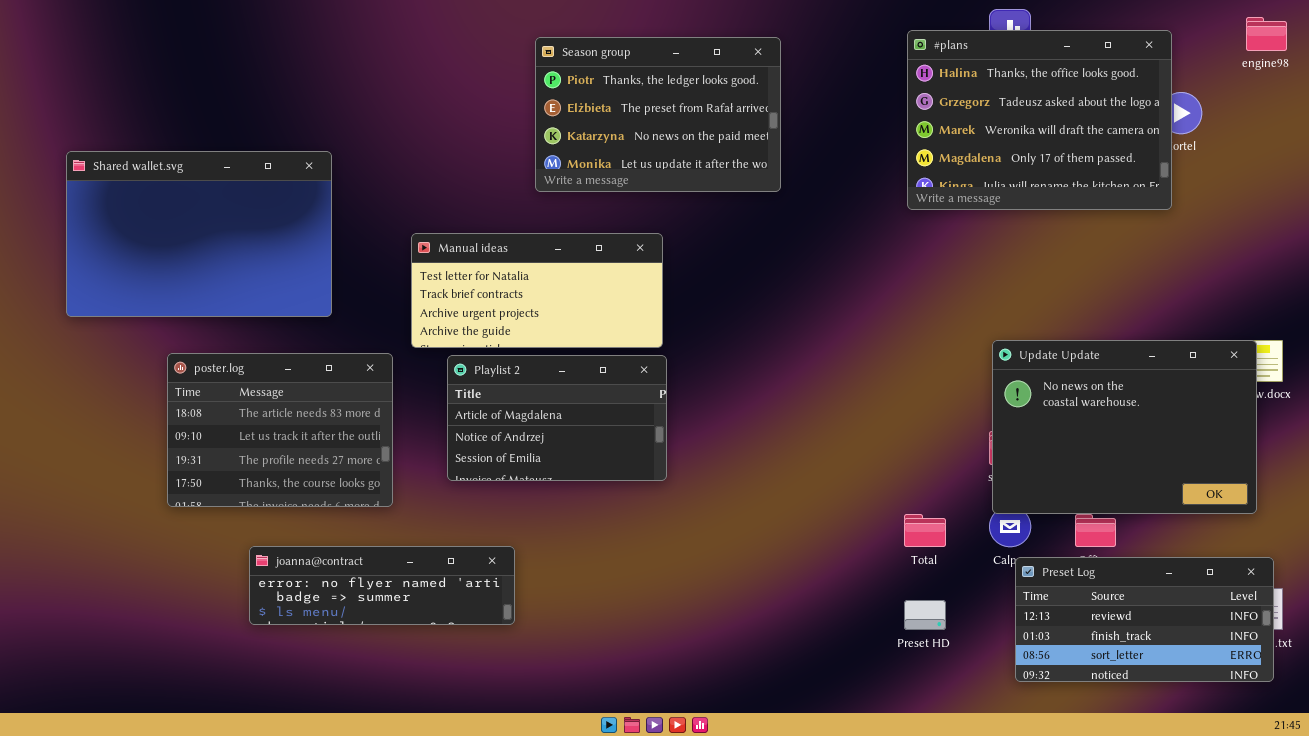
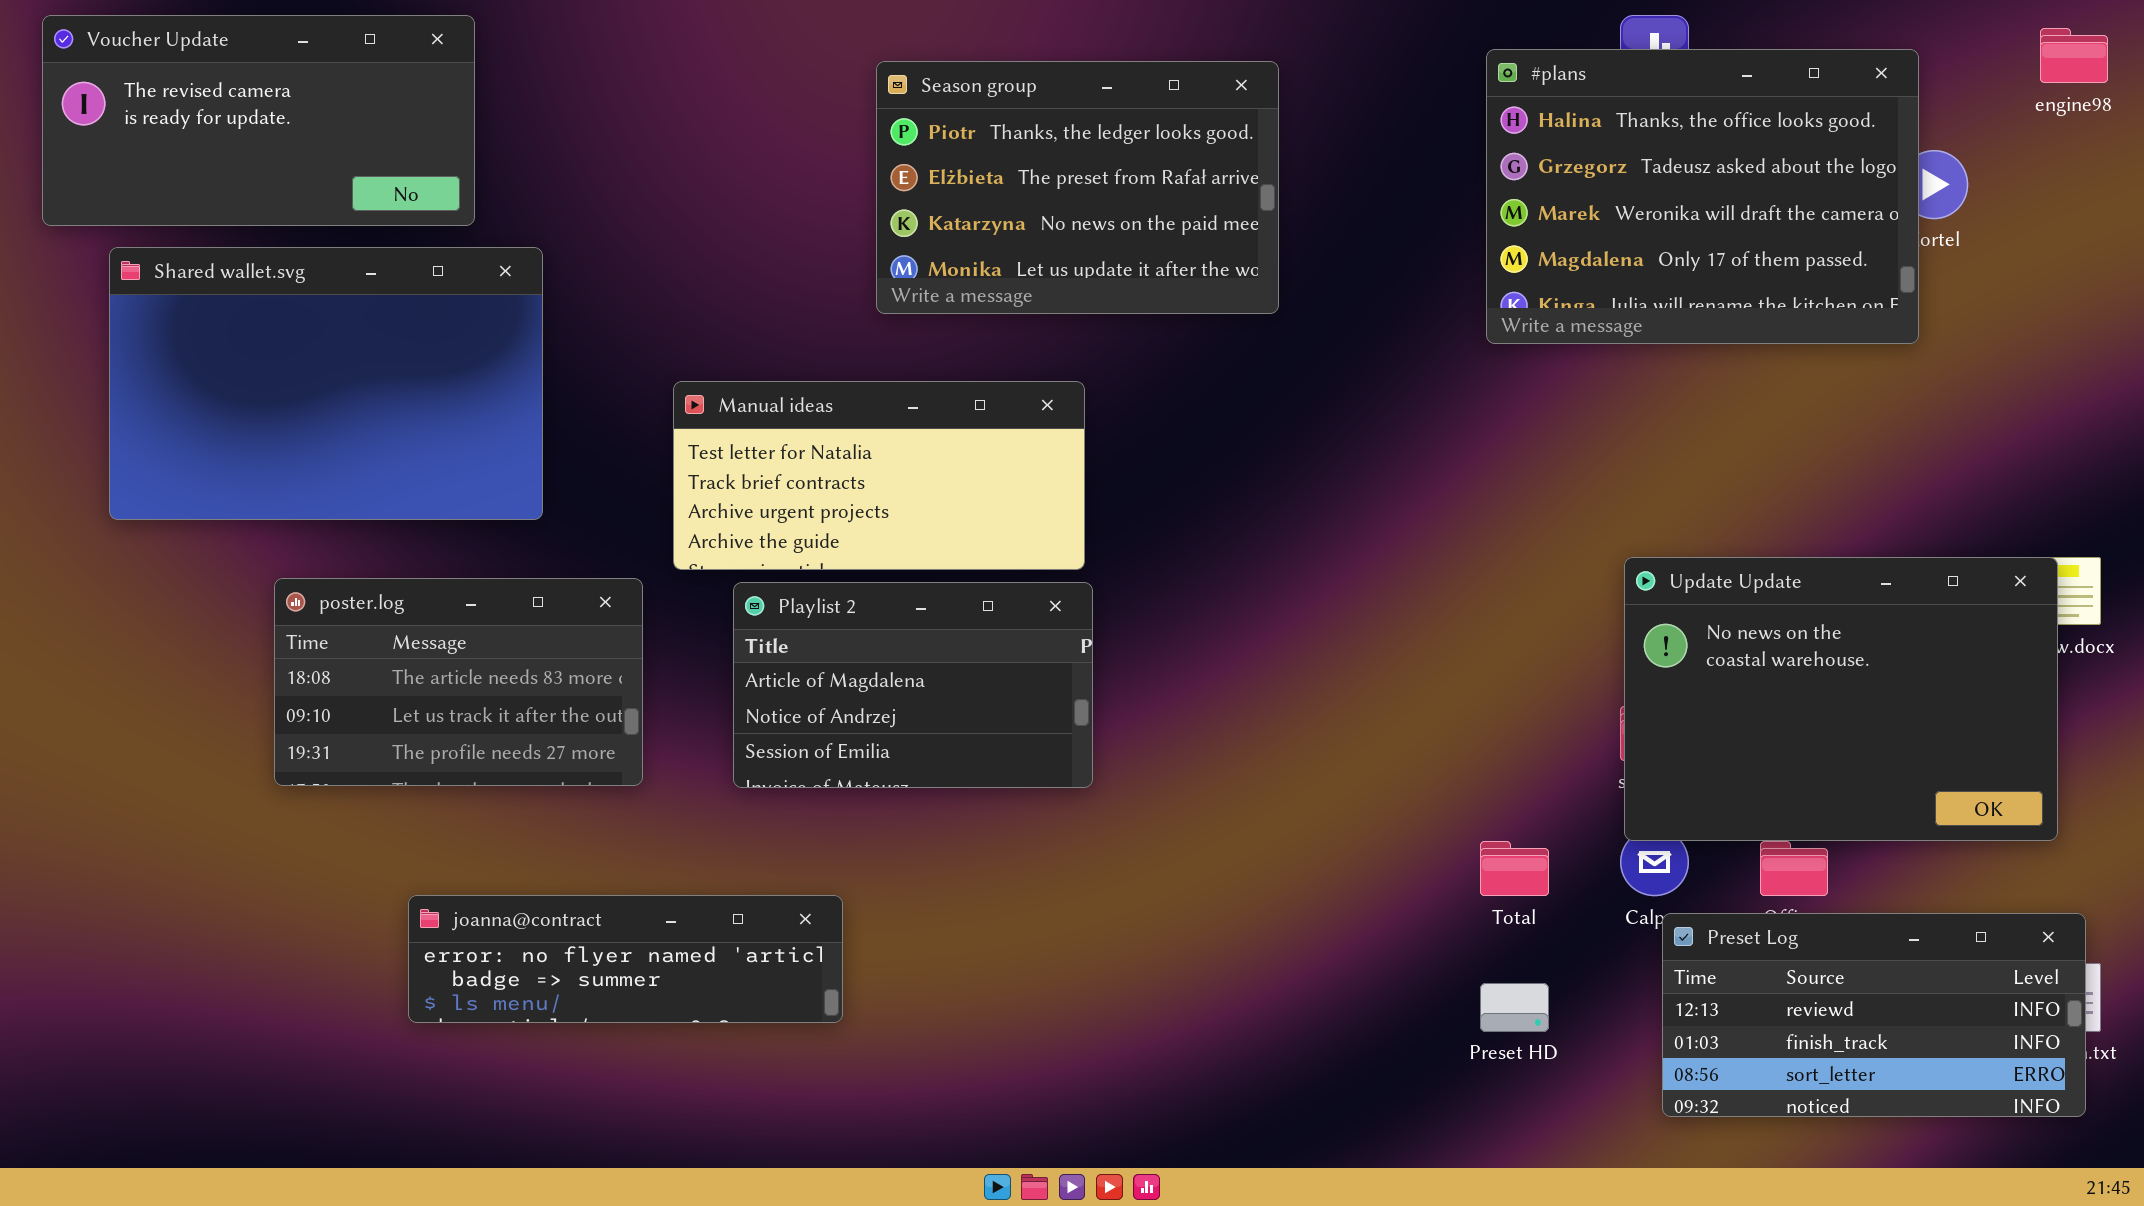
Voucher Update: none -> [42,15,475,226], opened
poster.log: [167,353,393,507] -> [274,578,643,786], resized

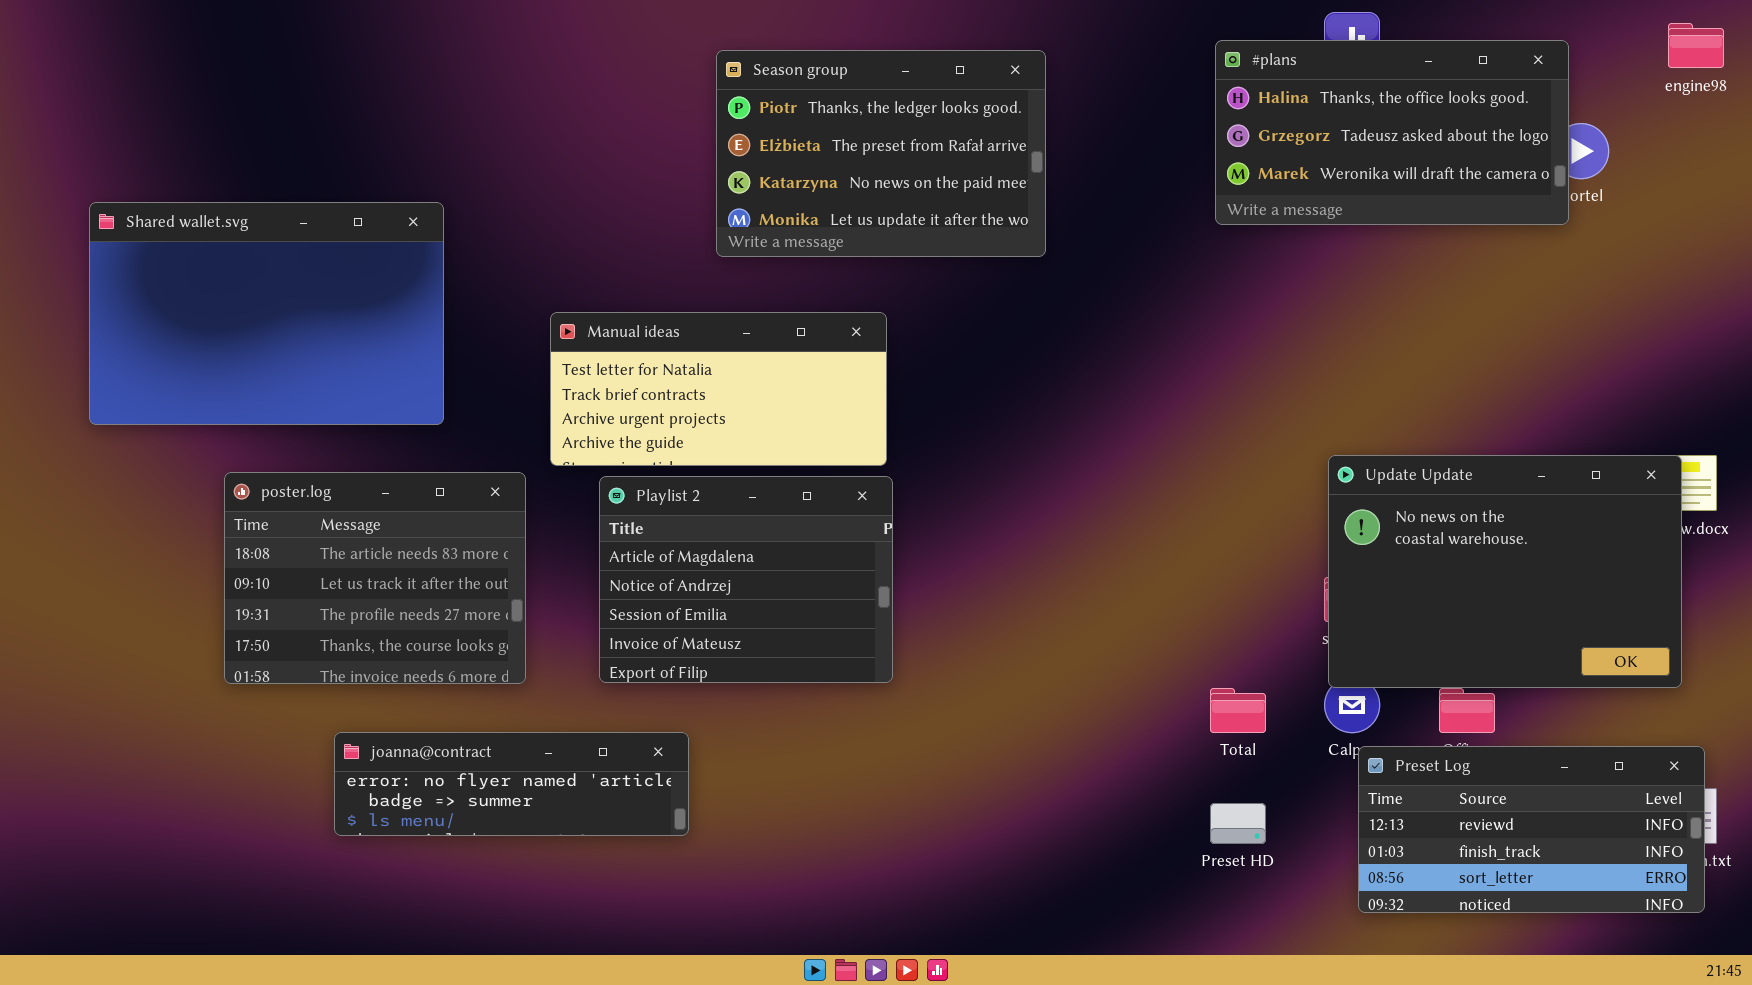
Voucher Update: [42,15,475,226] -> none, closed
#plans: [1486,49,1919,344] -> [1215,40,1569,225], resized
poster.log: [274,578,643,786] -> [224,472,526,684], resized
Playlist 2: [733,582,1093,788] -> [599,476,893,683], resized

